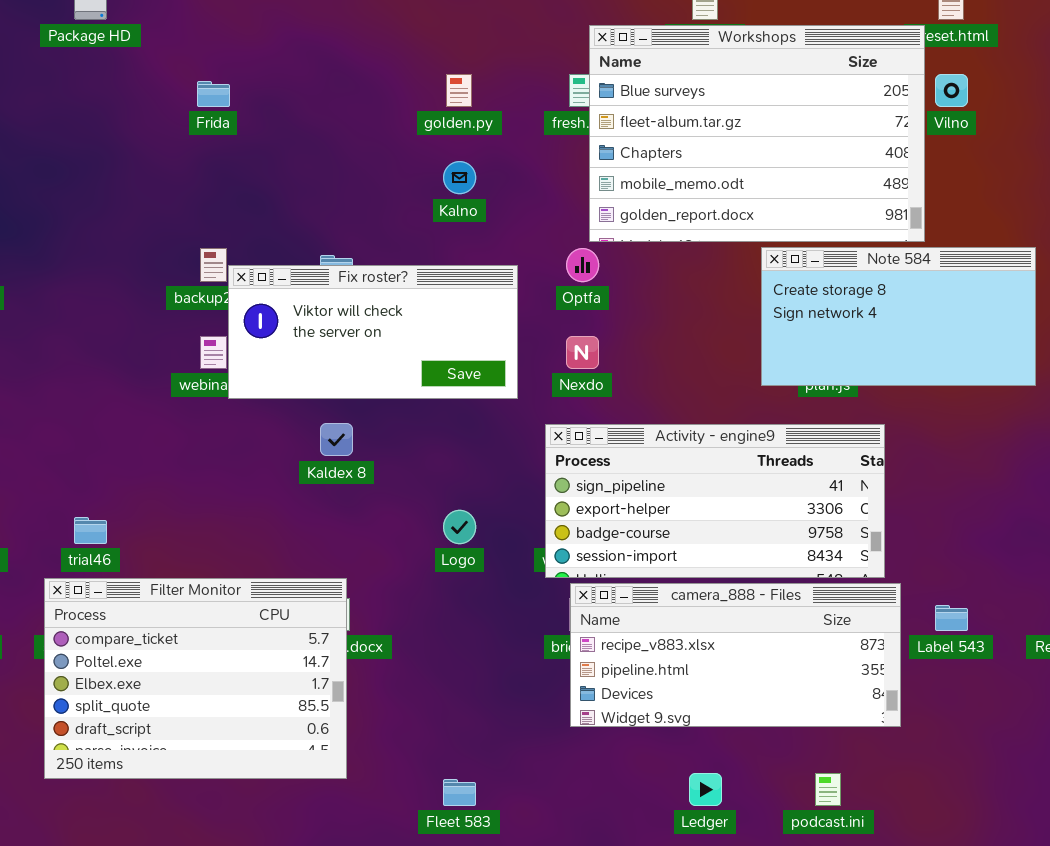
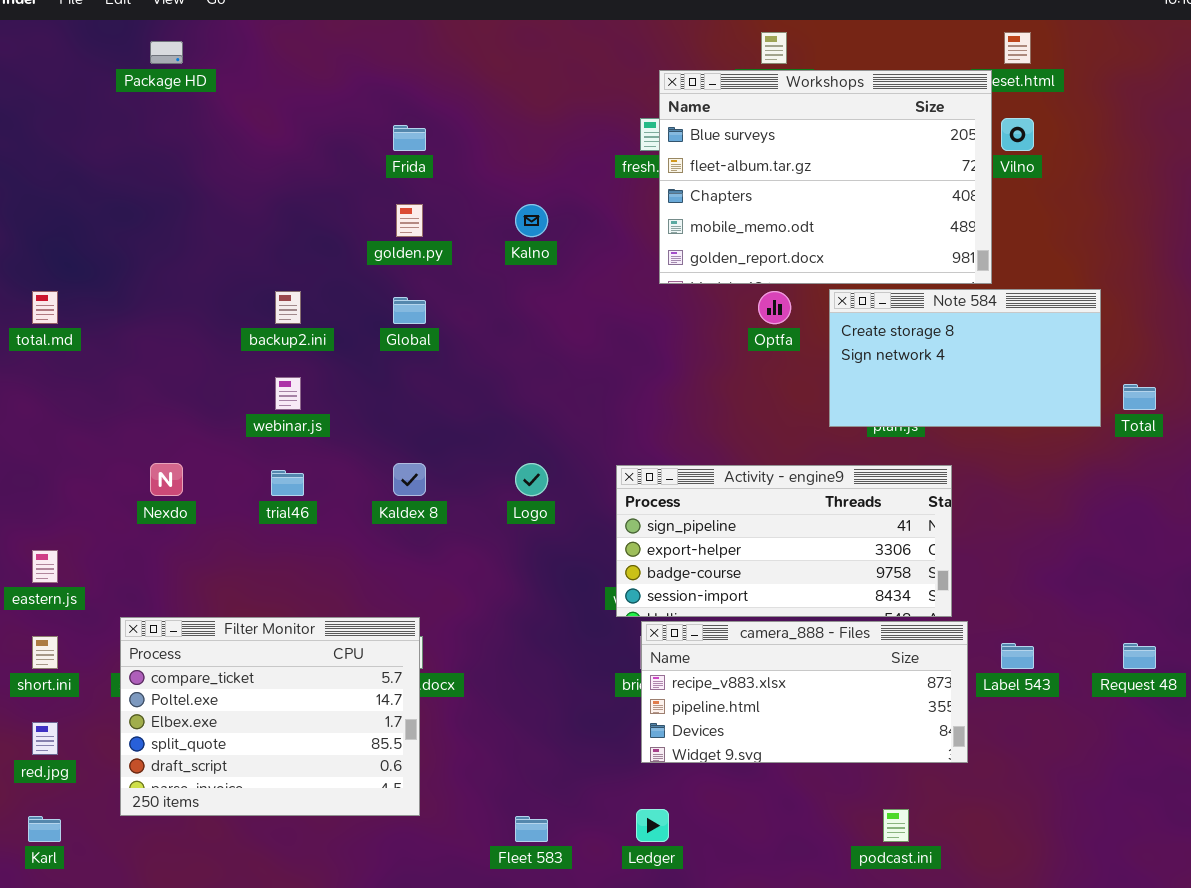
golden.py: [446,74,472,107] -> [396,204,423,237], moved
Frida: [197,81,230,107] -> [393,125,426,151], moved
Optfa: [566,248,599,282] -> [758,291,791,324], moved
Fix roster?: [228,265,518,399] -> none, closed
Nexdo: [566,336,599,369] -> [150,463,183,496], moved
Logo: [443,510,476,544] -> [515,463,548,496], moved
trial46: [74,517,107,544] -> [271,470,304,496], moved
Ledger: [689,773,722,806] -> [636,809,669,842], moved

